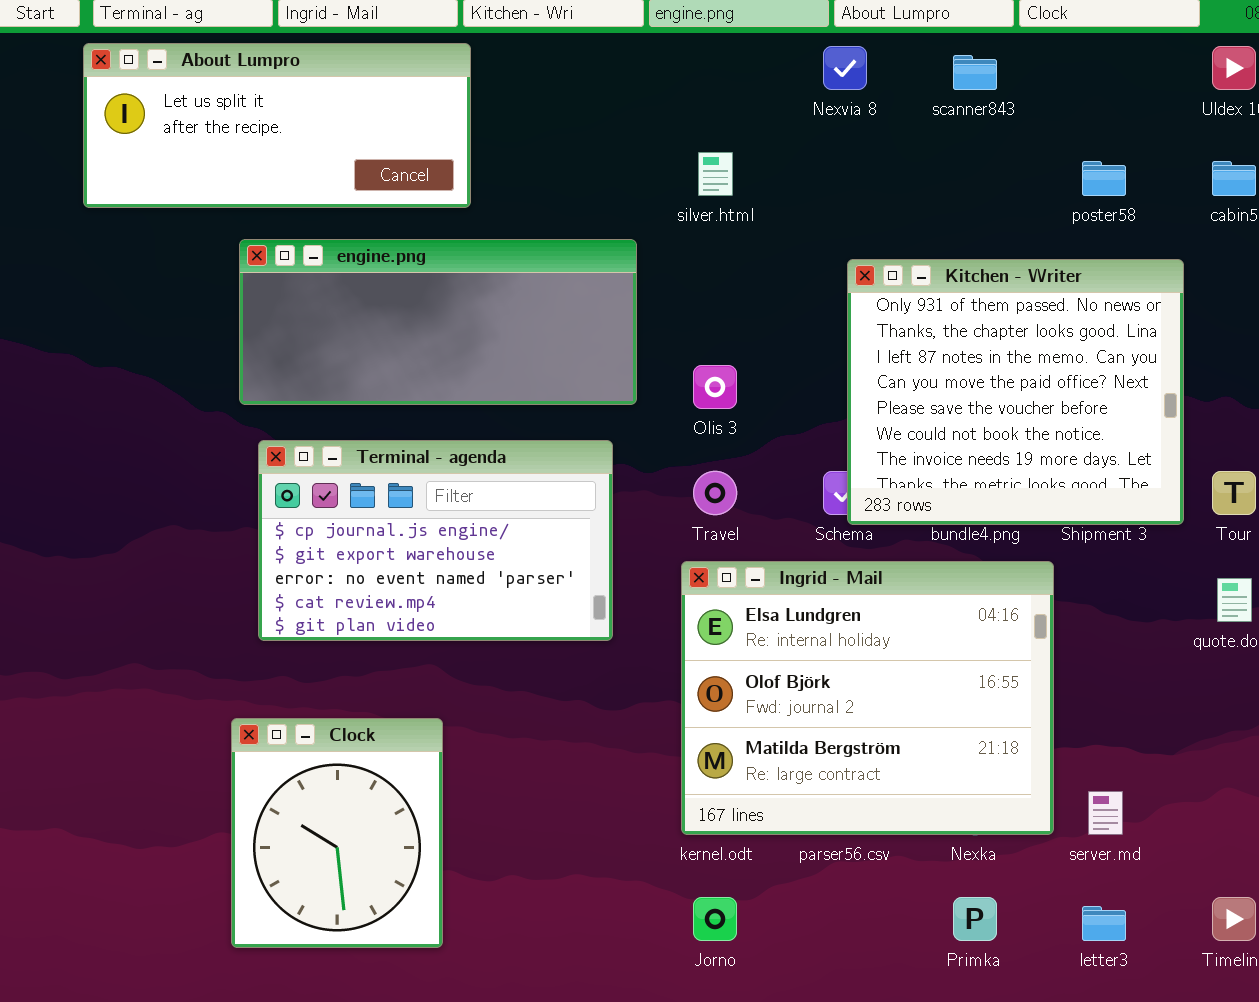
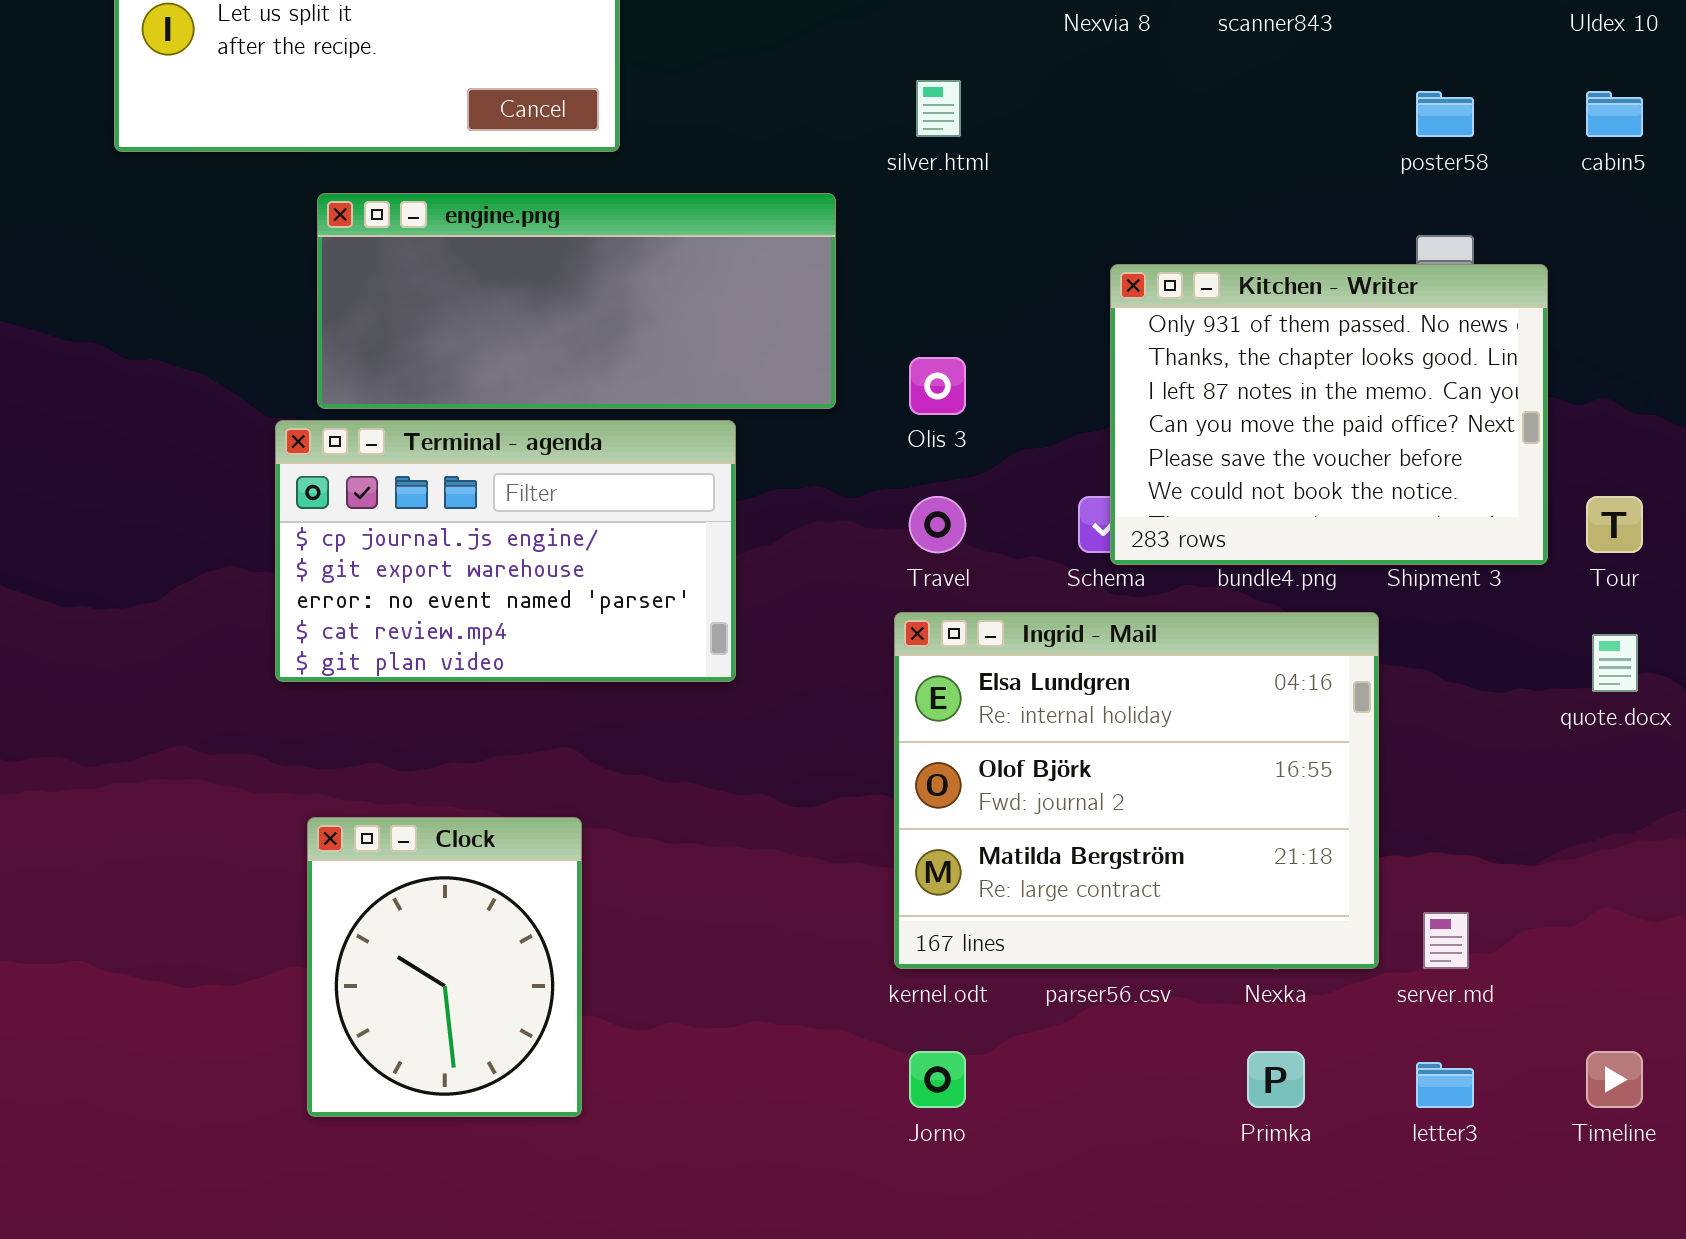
Kitchen - Writer: [847,259,1184,525] -> [1110,264,1548,565], resized
Terminal - agenda: [258,440,613,641] -> [275,420,736,682], moved

